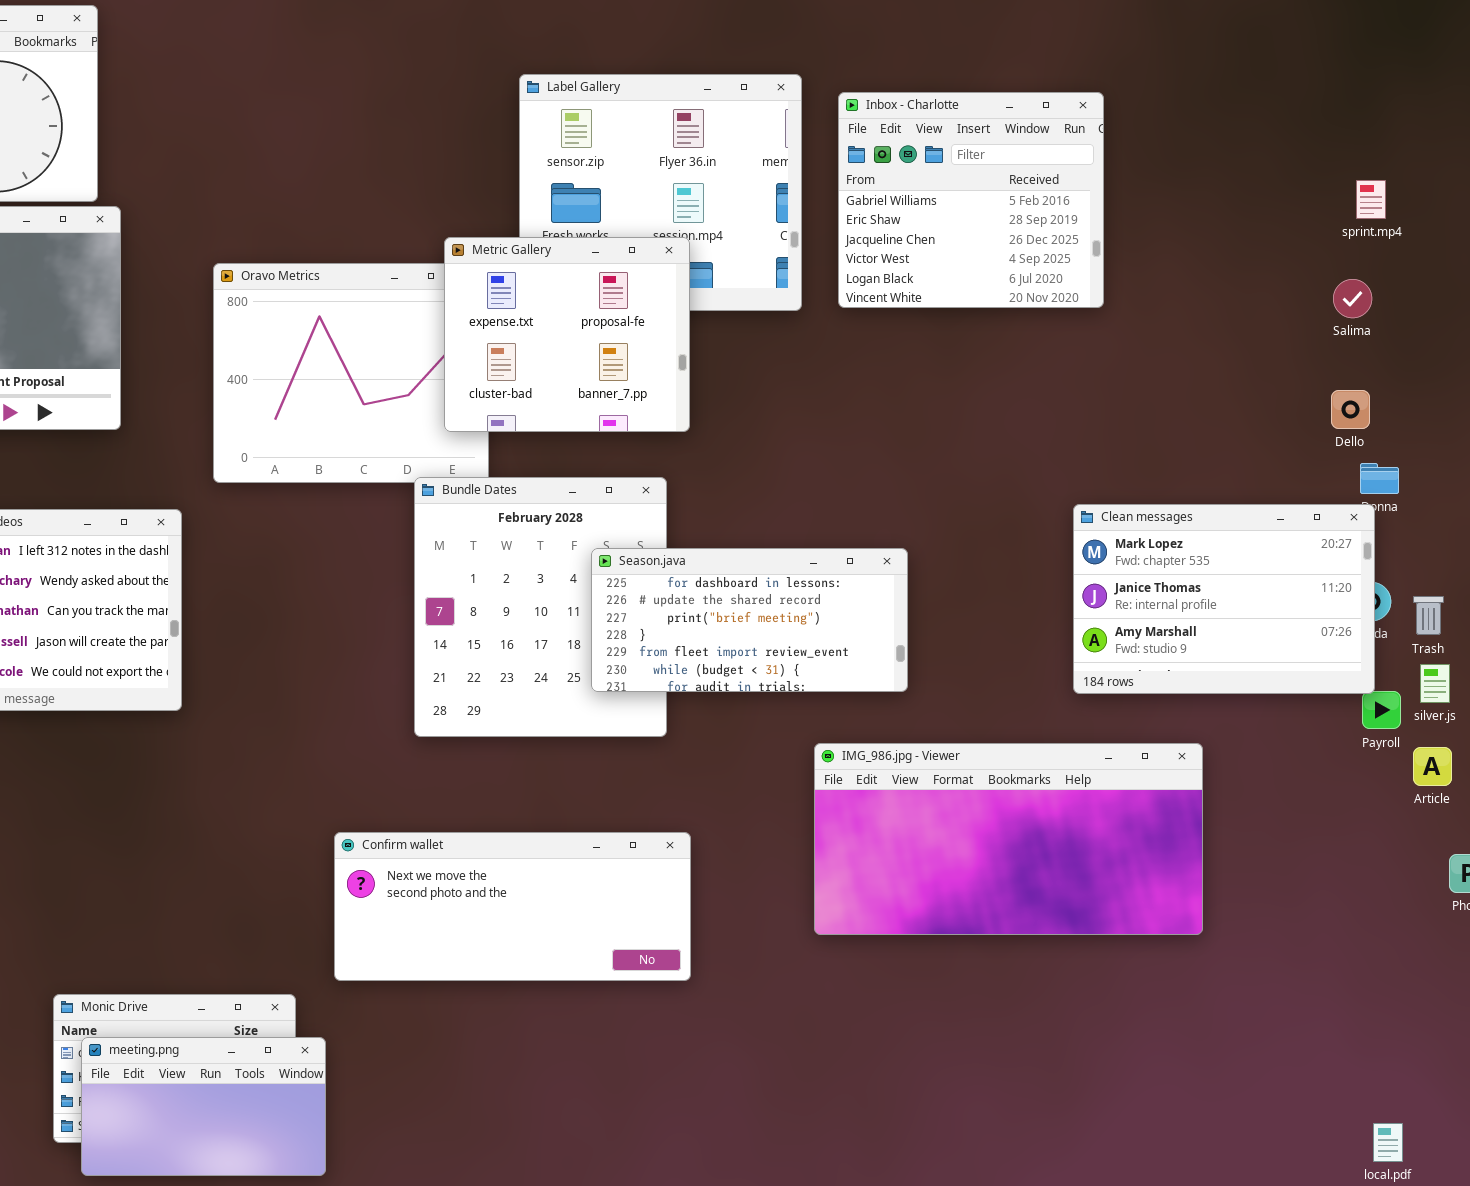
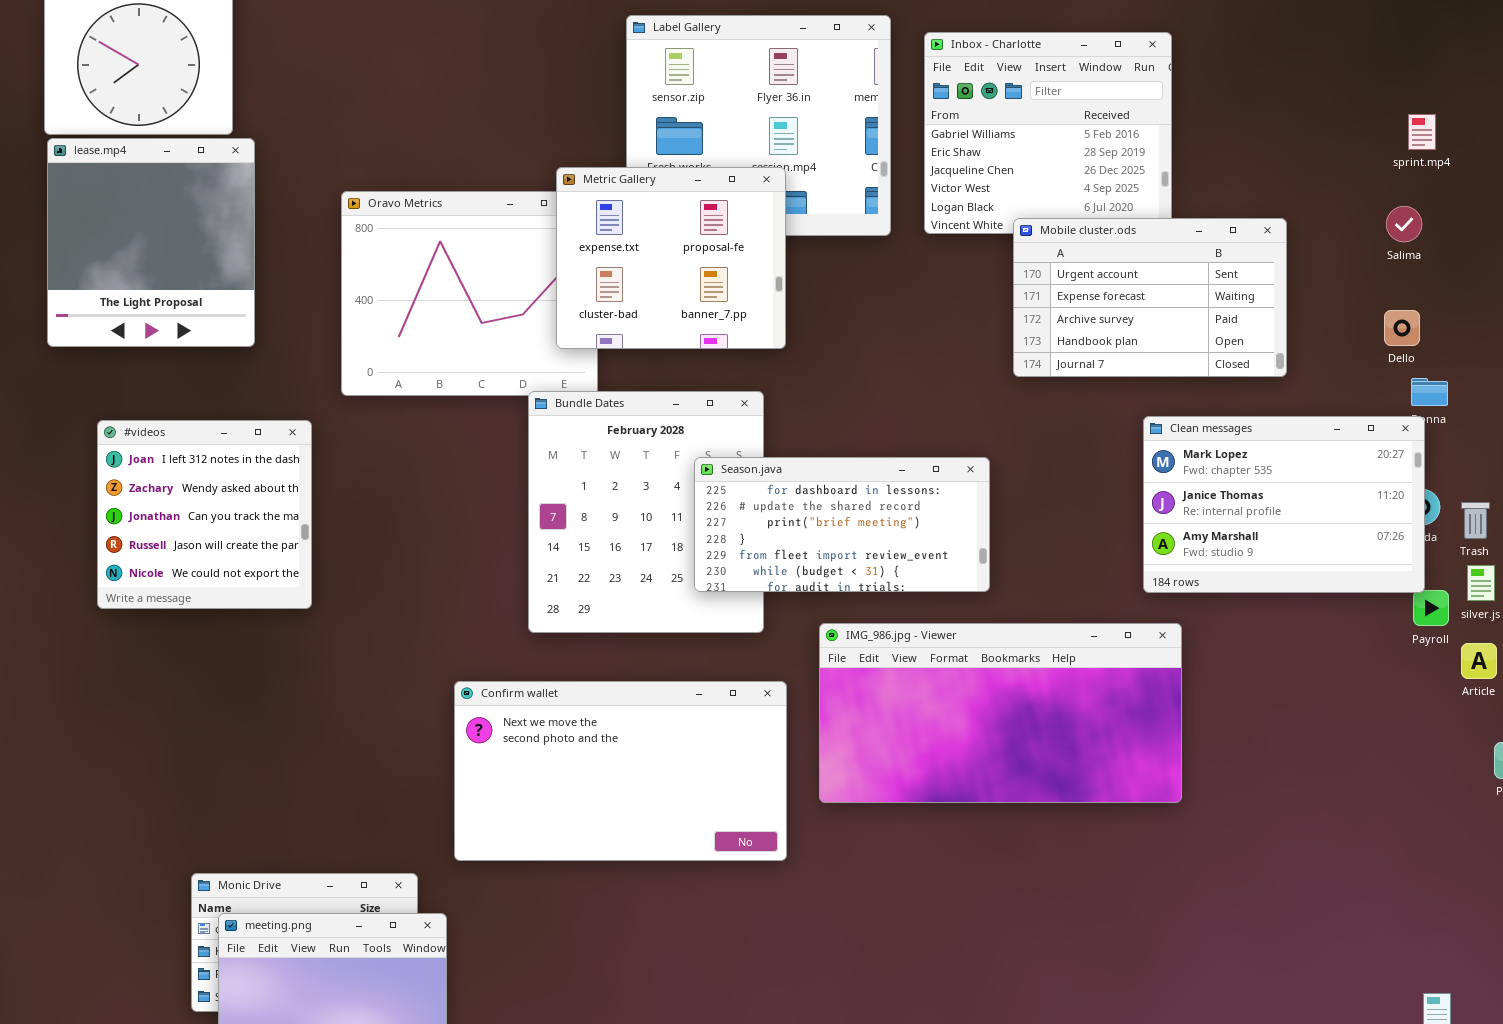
Mobile cluster.ods: none -> [1013,218,1287,377], opened
IMG_986.jpg - Viewer: [814,743,1203,935] -> [819,623,1182,803], moved
Confirm wallet: [334,832,691,981] -> [454,681,787,861], resized

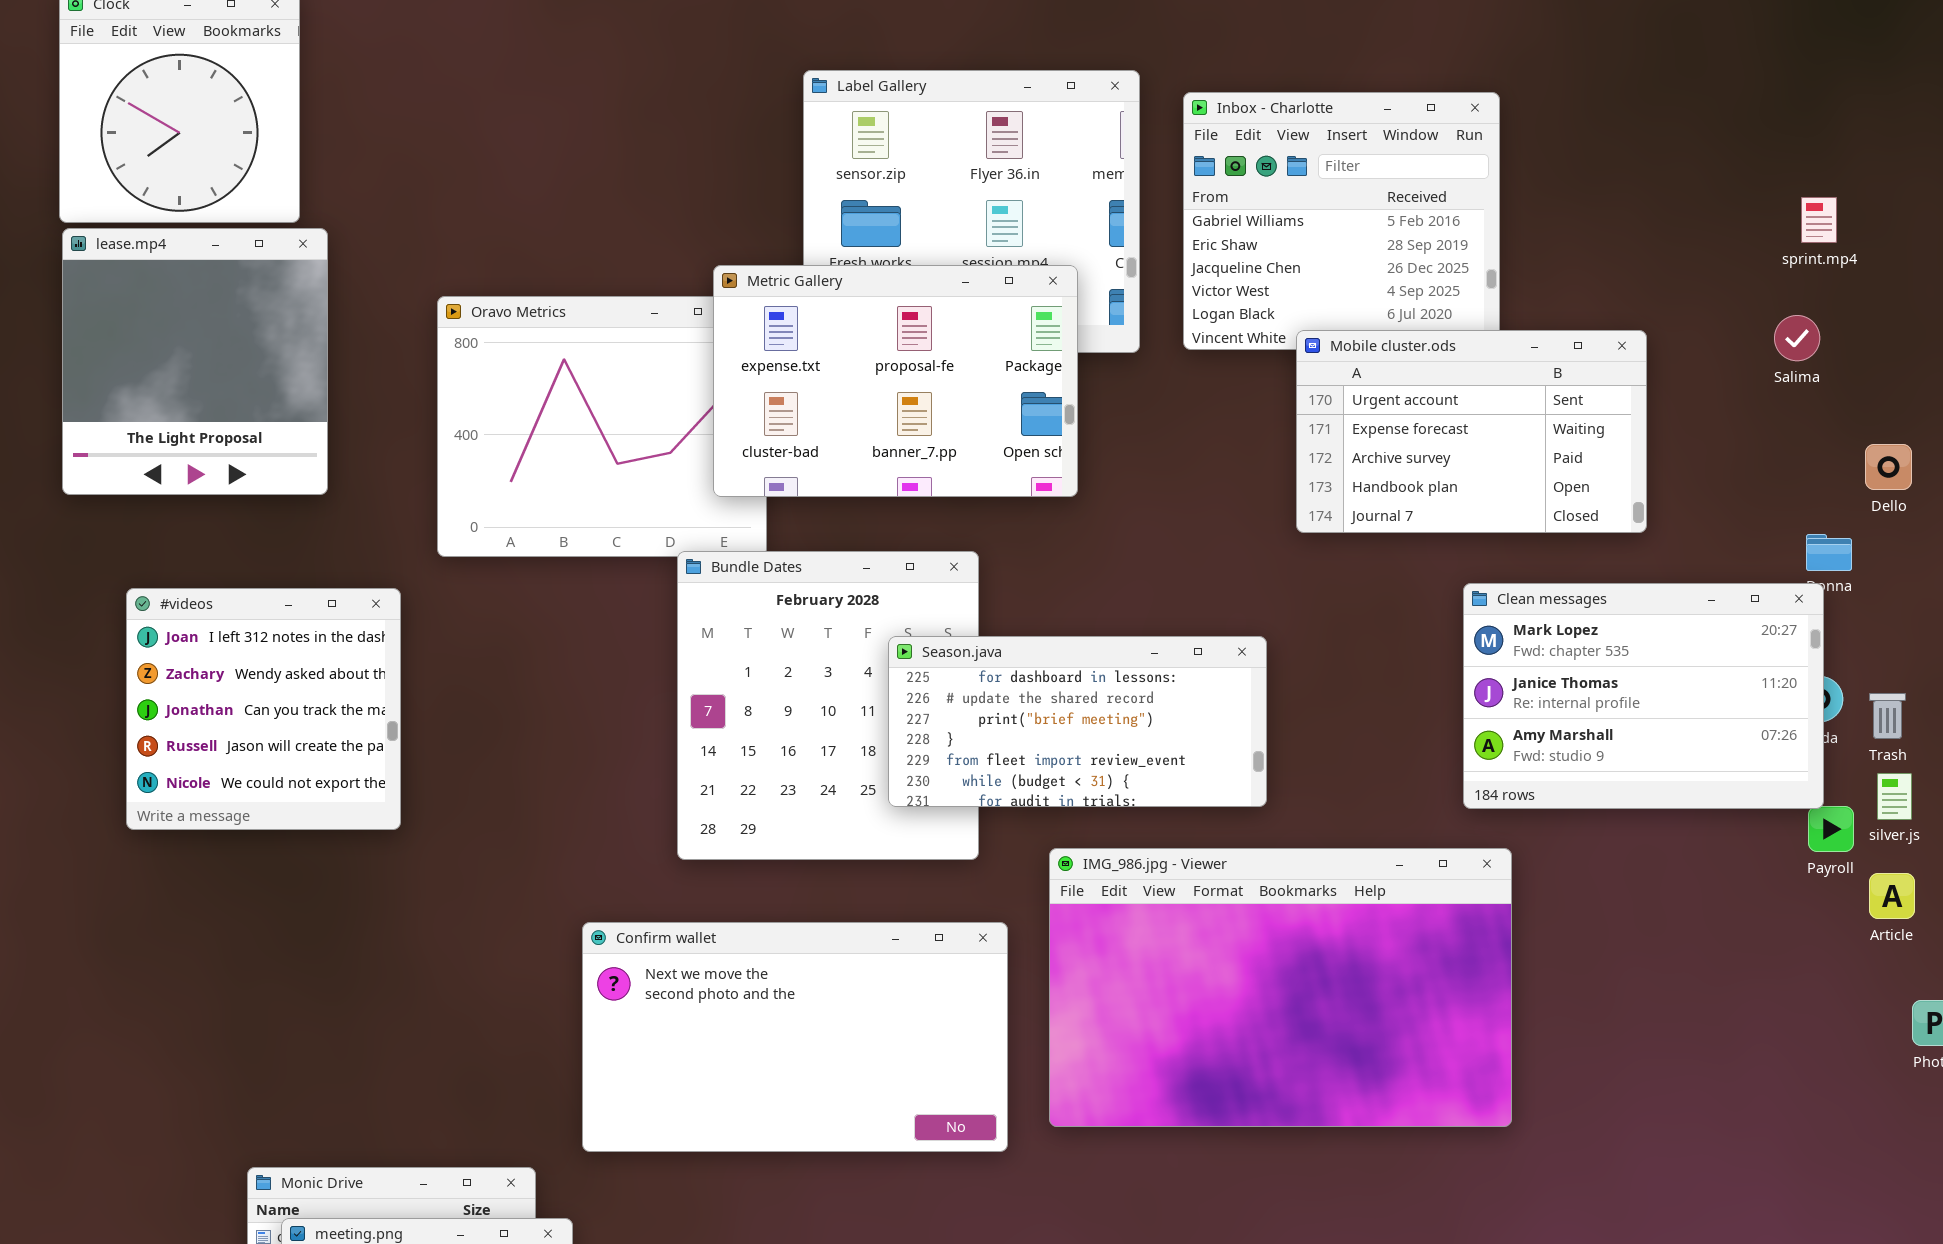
Metric Gallery: [556,167,786,349] -> [713,265,1078,497], resized
Dello: [1384,310,1420,346] -> [1865,444,1912,490], moved
IMG_986.jpg - Viewer: [819,623,1182,803] -> [1049,848,1512,1127], resized

